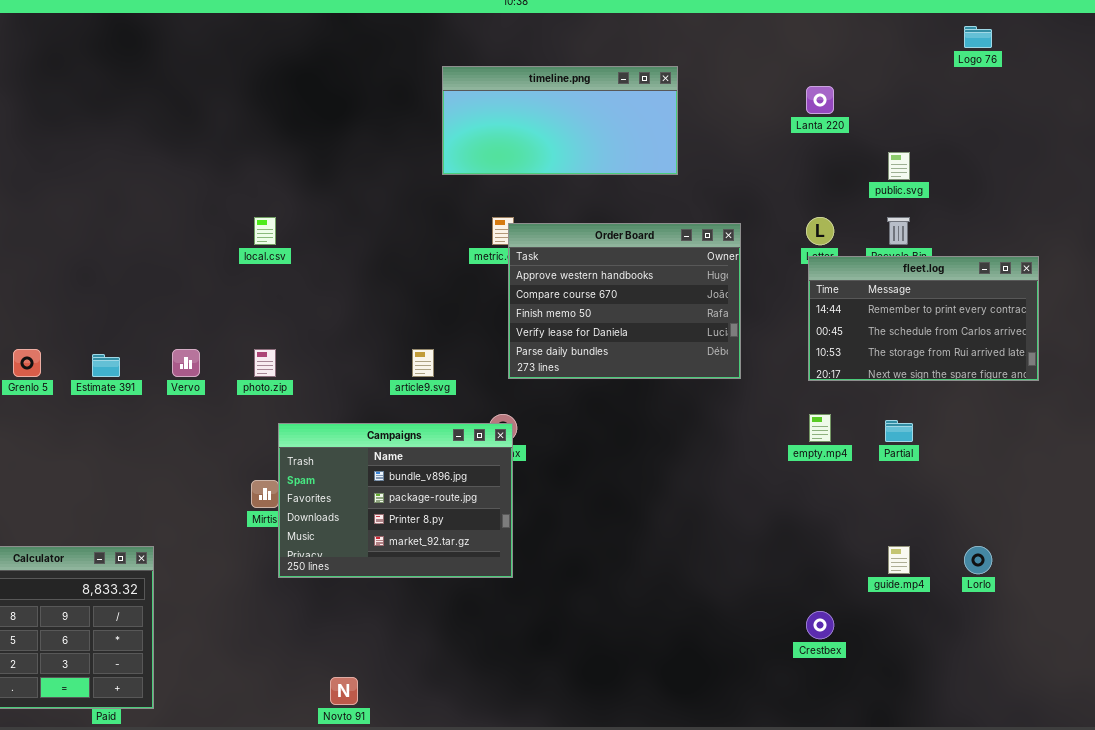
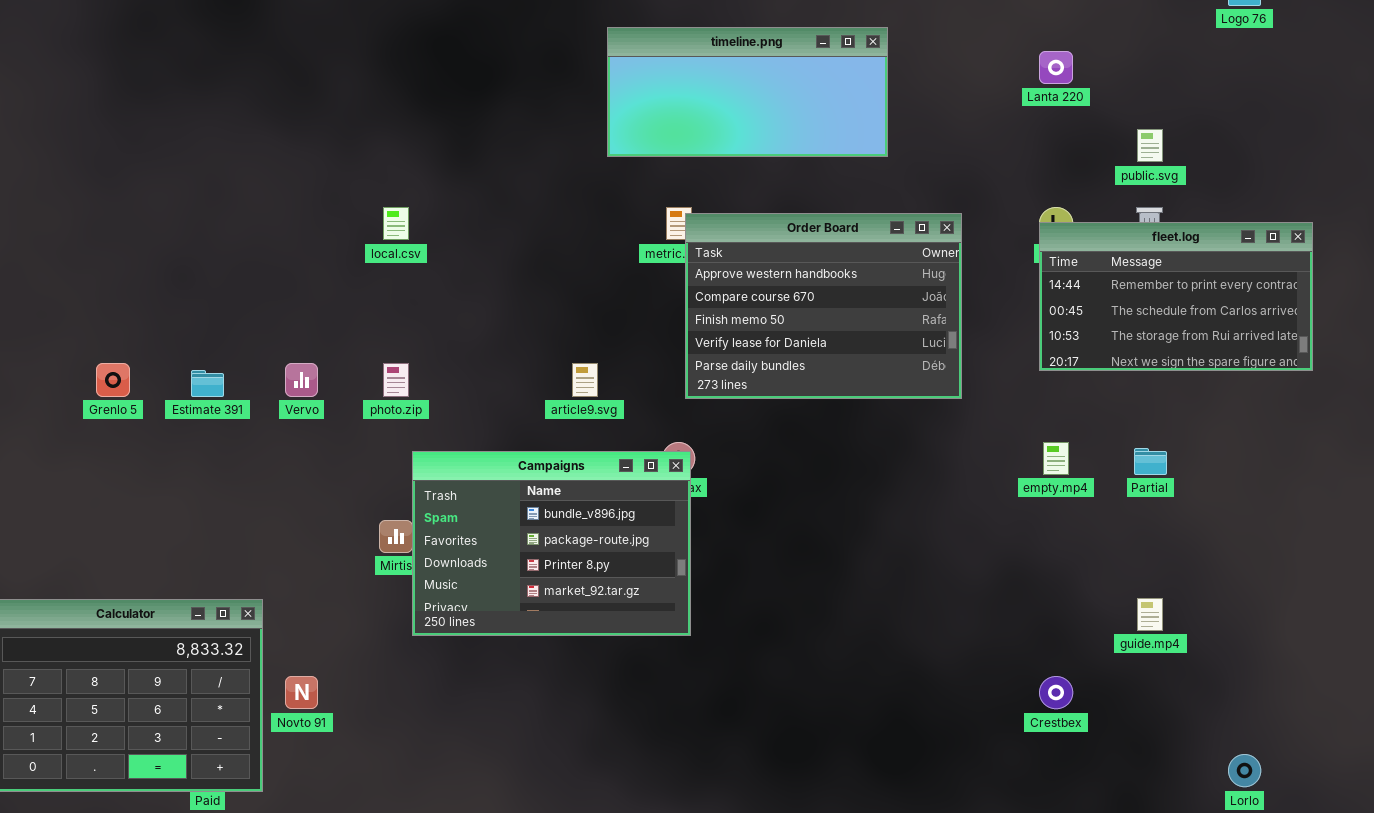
fleet.log: [808,256,1039,381] -> [1039,222,1313,371], moved
Lorlo: [964,546,992,574] -> [1228,754,1261,787], moved
Novto 91: [330,677,358,705] -> [285,676,318,709], moved

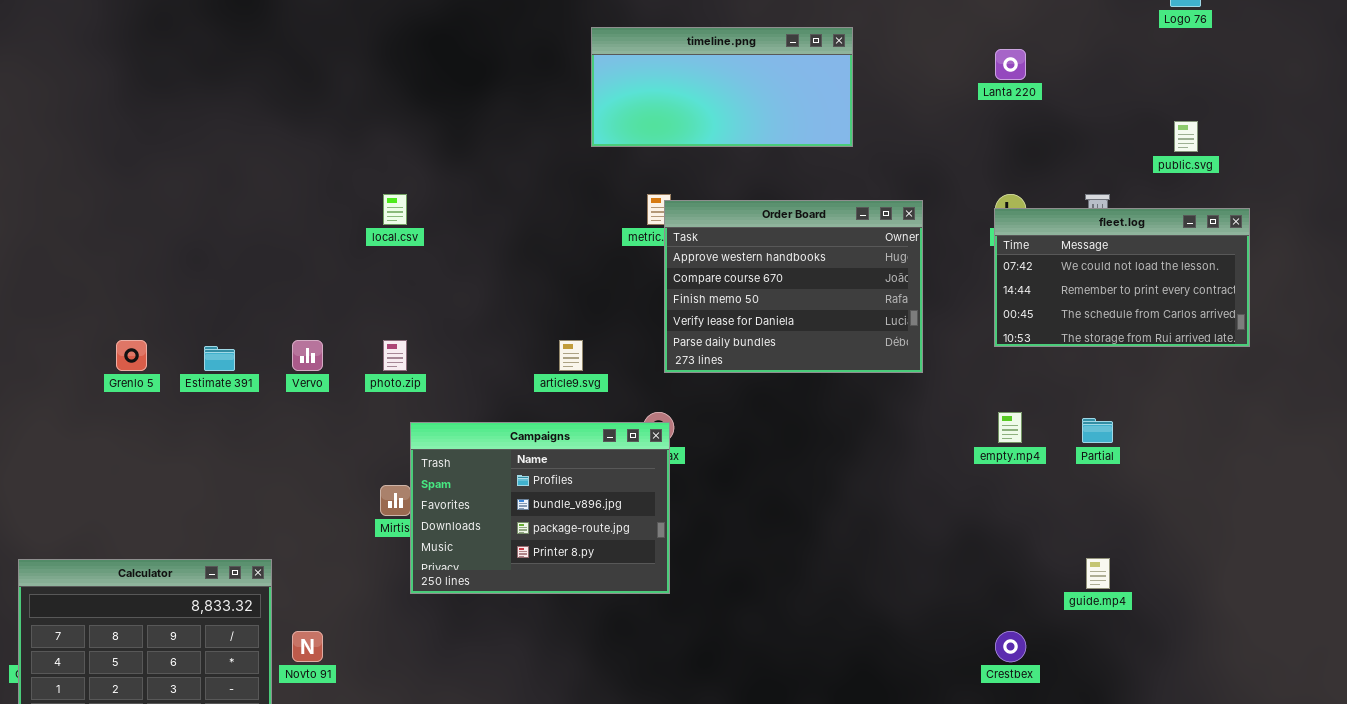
public.svg: [1137,129,1163,162] -> [1174,121,1198,152], moved
fleet.log: [1039,222,1313,371] -> [994,208,1250,347], scrolled up 1 row
Campaigns: [412,451,691,636] -> [410,422,670,594], scrolled up 1 row

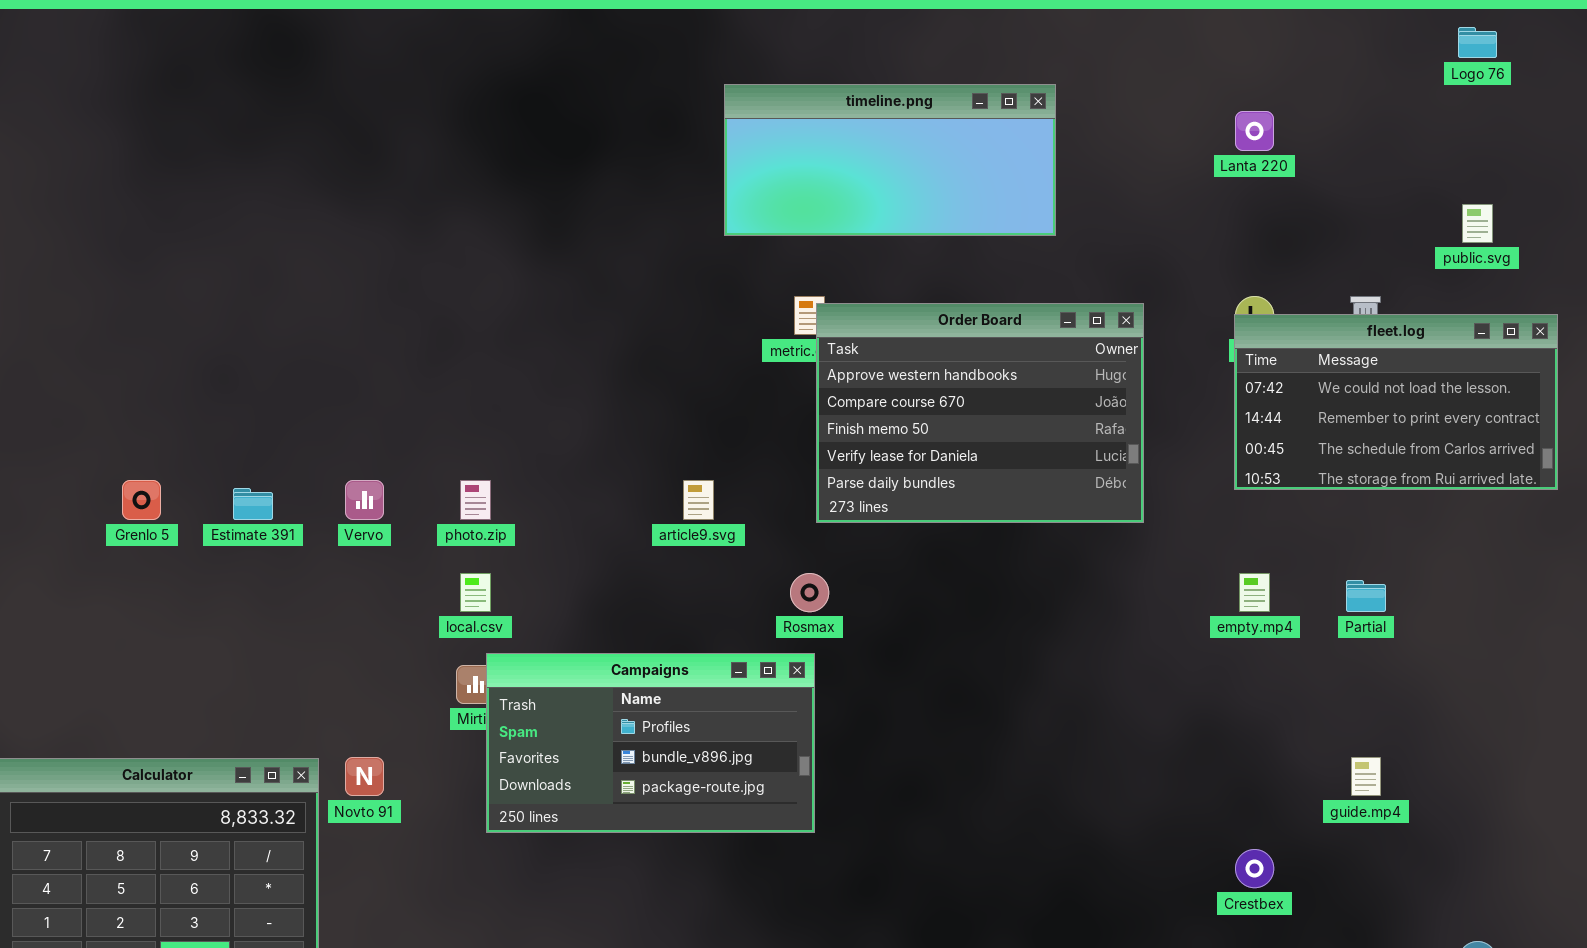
local.csv: [383,194,407,225] -> [460,573,491,612], moved
Campaigns: [410,422,670,594] -> [486,653,815,833], moved, resized
Novto 91: [292,631,323,662] -> [345,757,384,796], moved

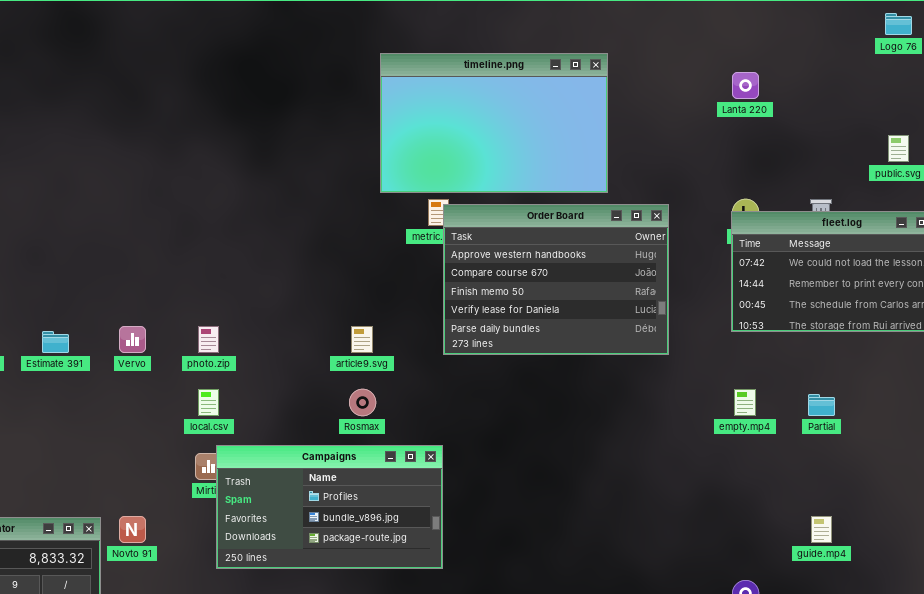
timeline.png: [724,84,1056,236] -> [380,53,608,193], resized
Rosmax: [790,573,829,612] -> [349,389,376,416], moved

